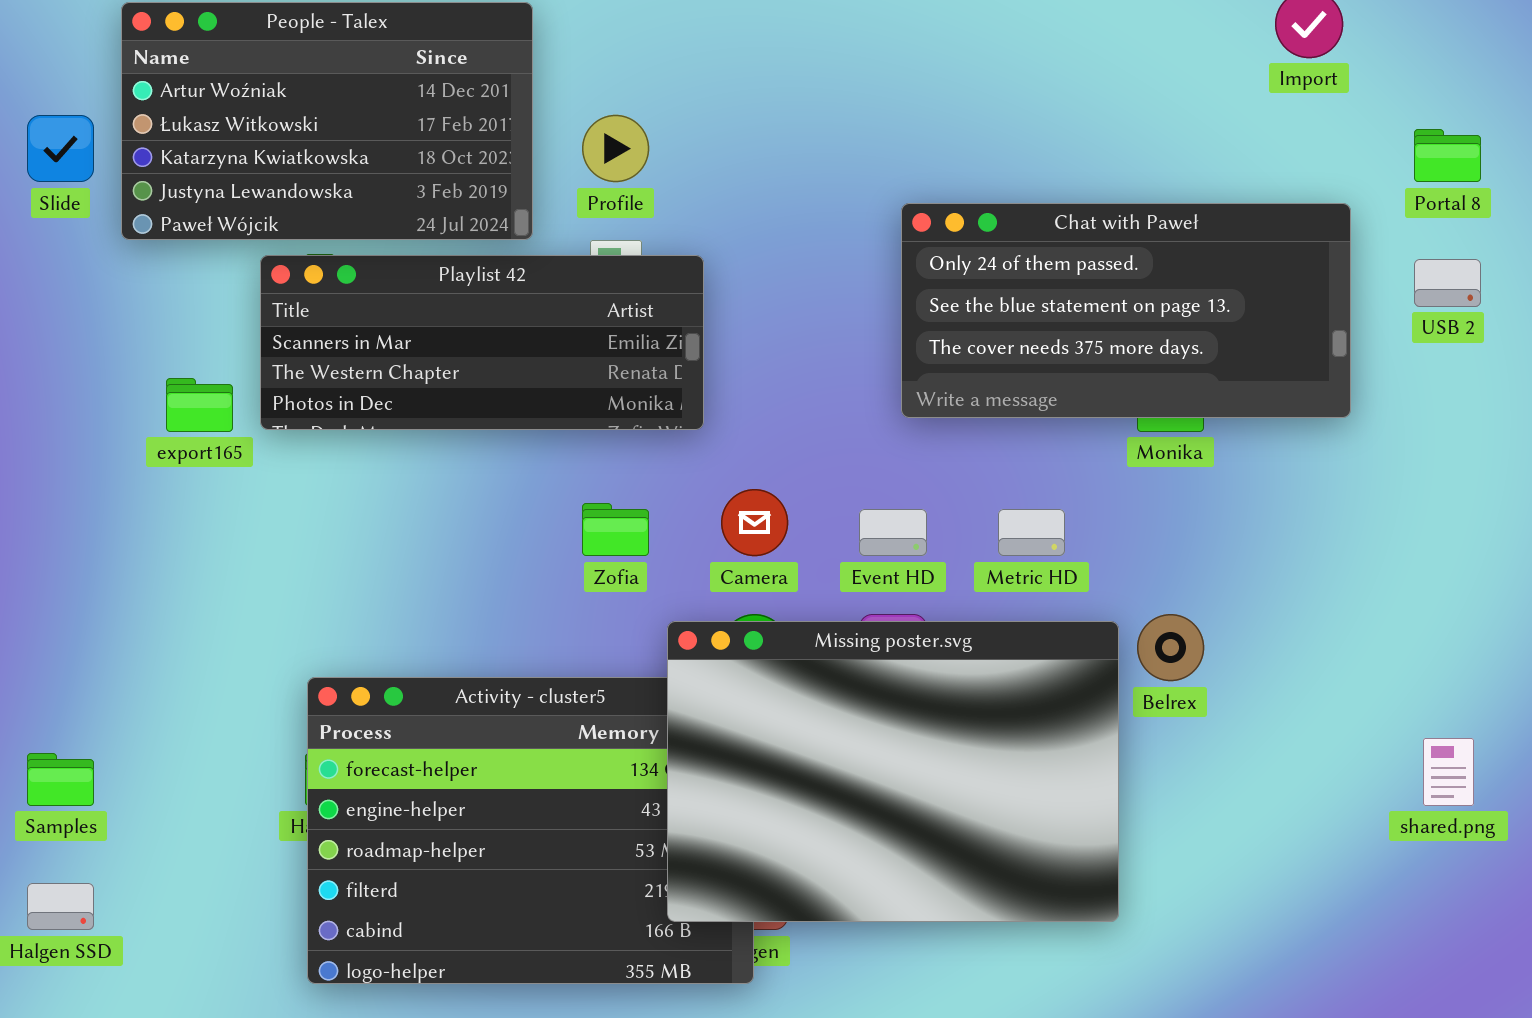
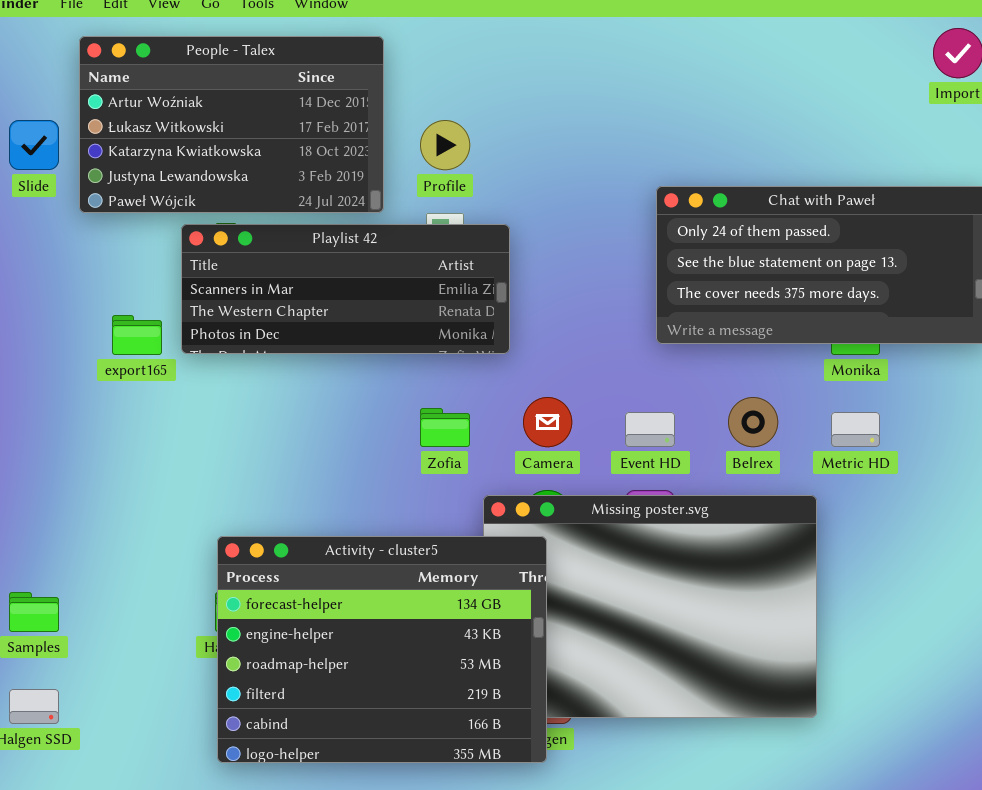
Metric HD: [998,509,1065,556] -> [831,412,880,447], moved
Belrex: [1137,614,1204,681] -> [728,397,778,447], moved
Activity - cluster5: [307,677,754,984] -> [217,536,547,763], raised

